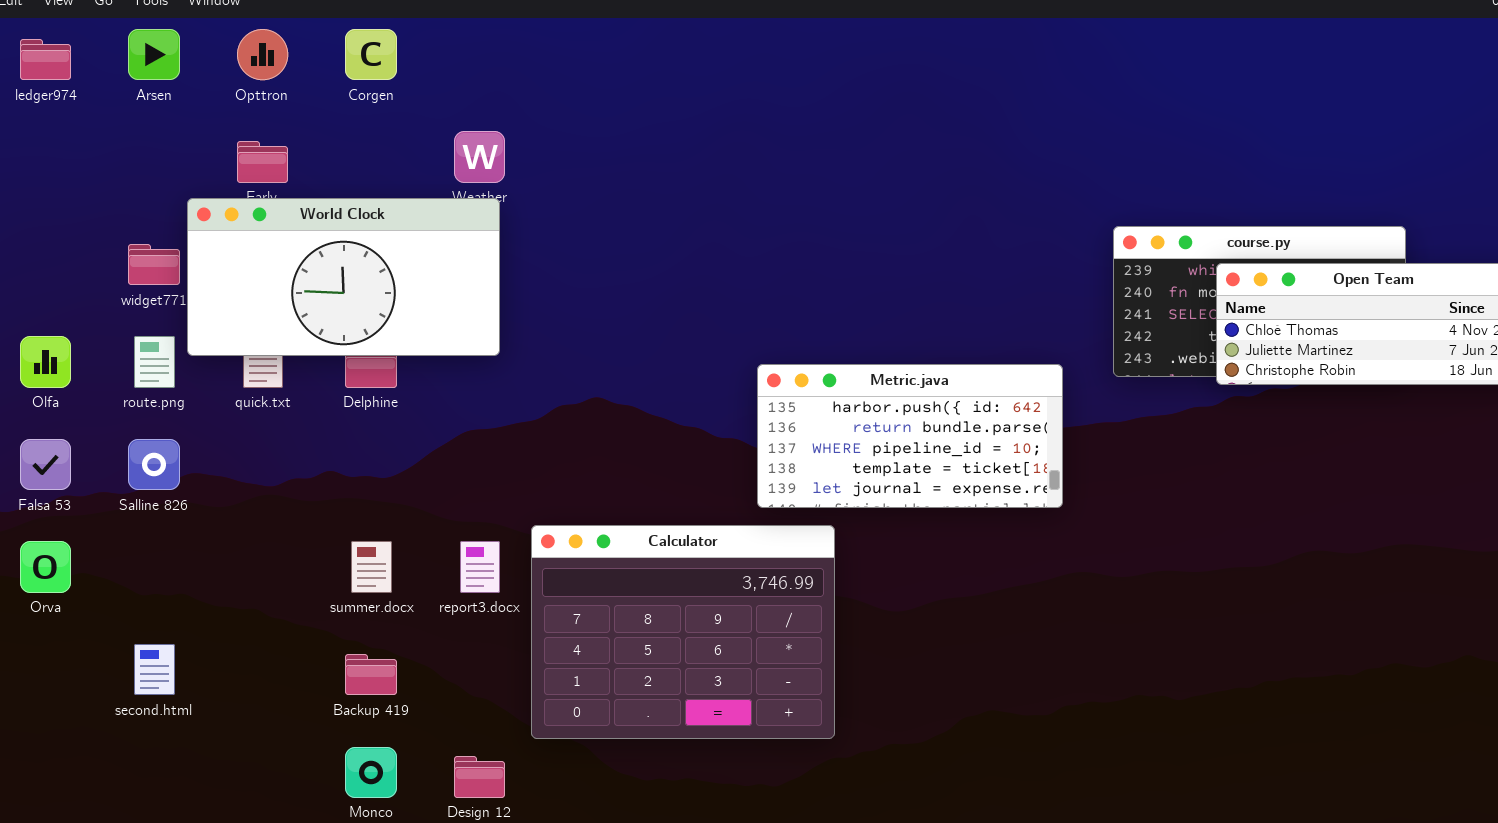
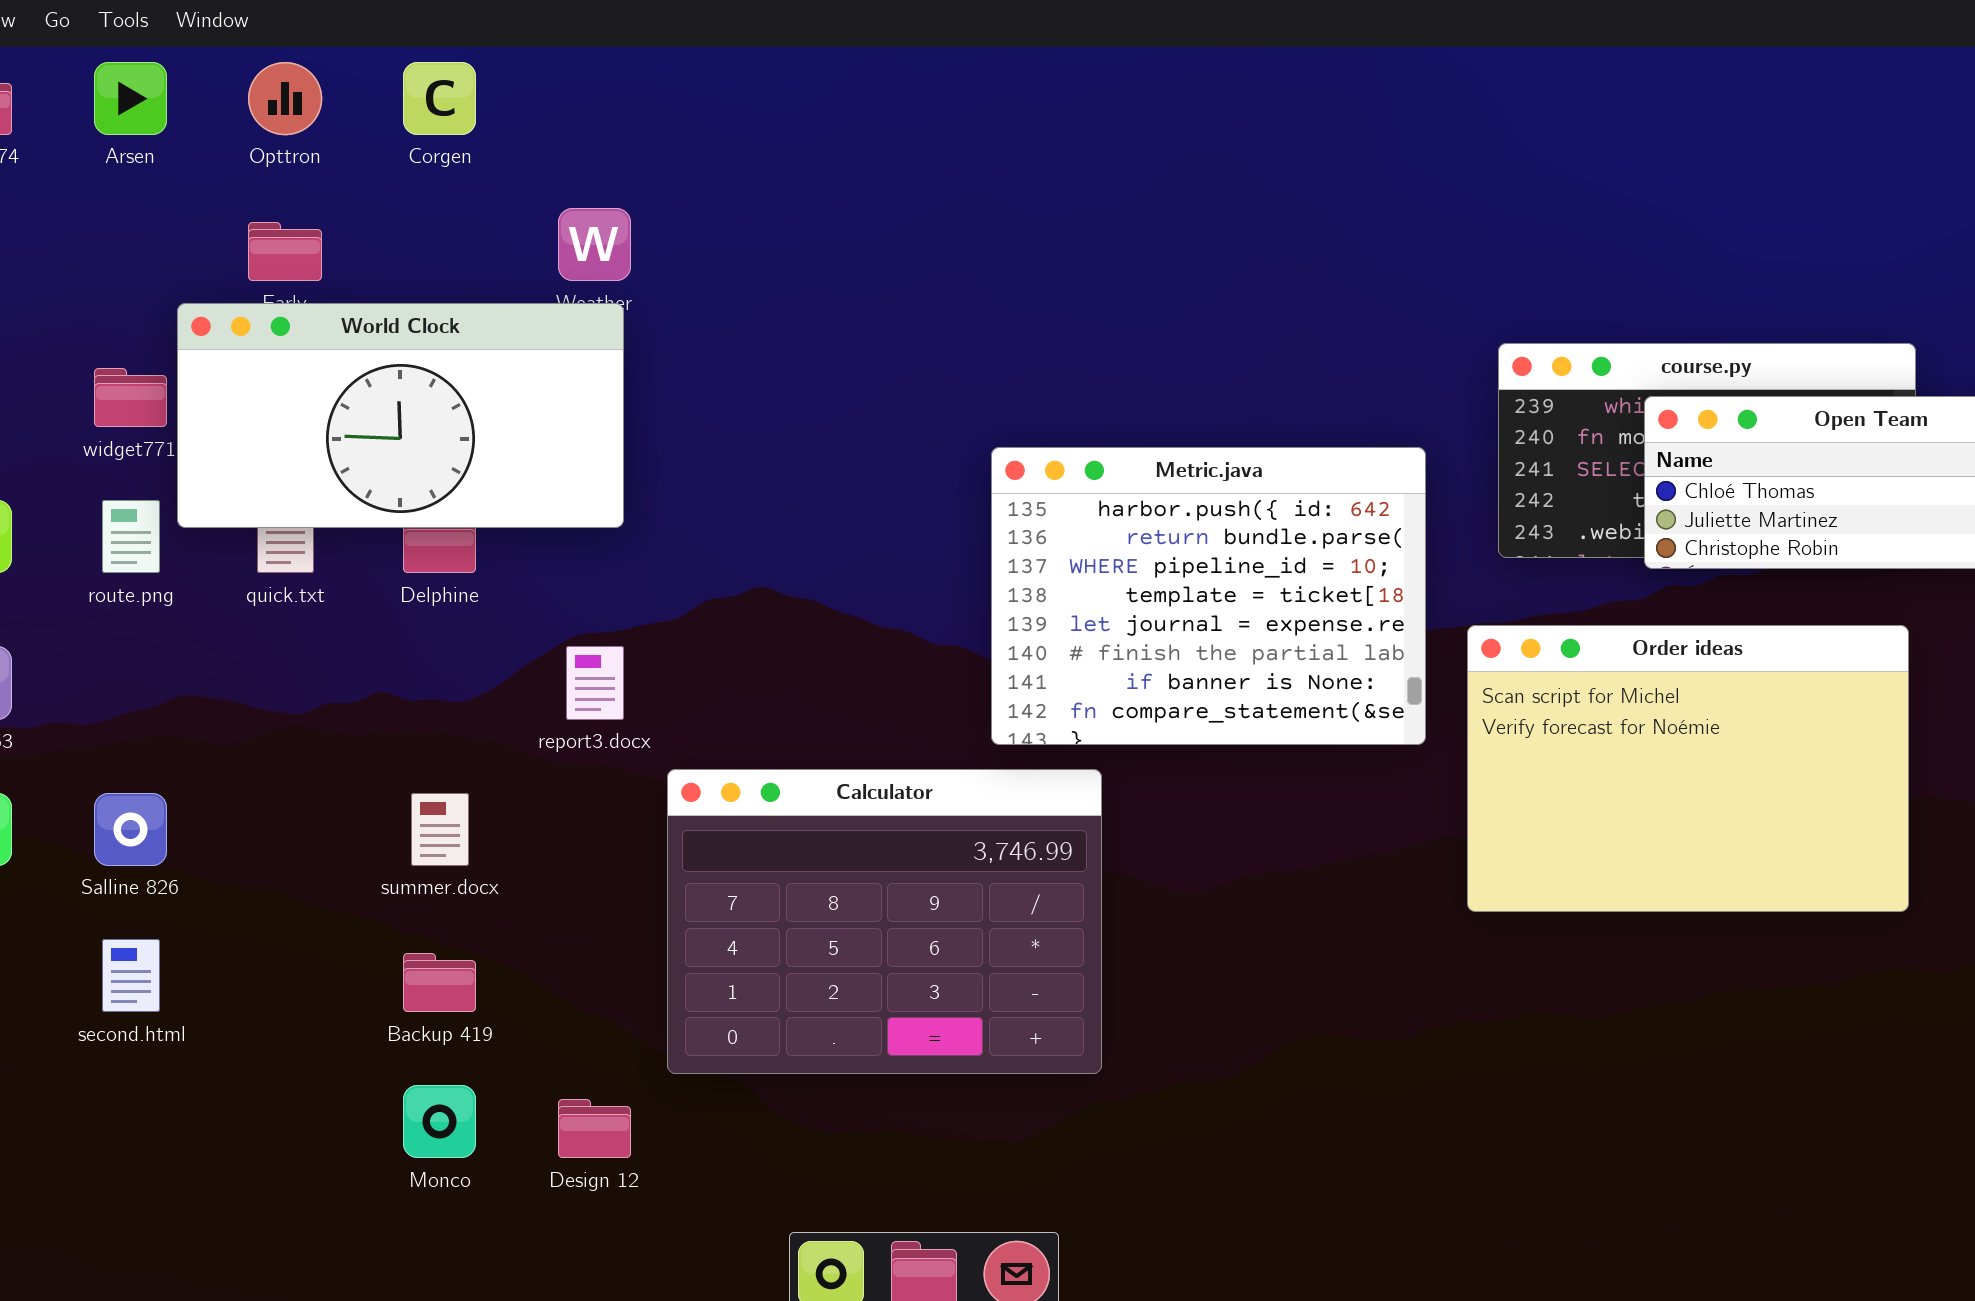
Metric.java: [757,364,1063,508] -> [991,447,1426,745], resized
Order ideas: none -> [1467,625,1909,912], opened
Salline 826: [128,439,180,490] -> [94,793,167,866], moved
report3.docx: [460,541,500,593] -> [566,646,624,720], moved

